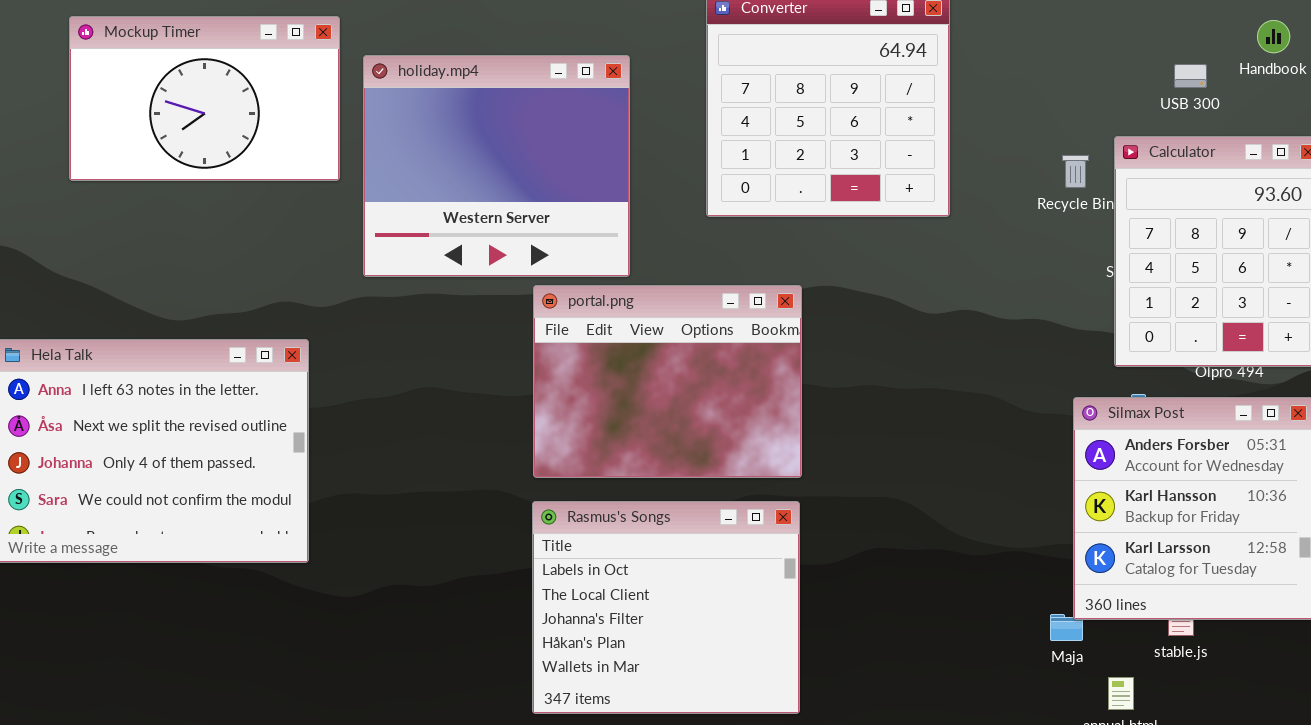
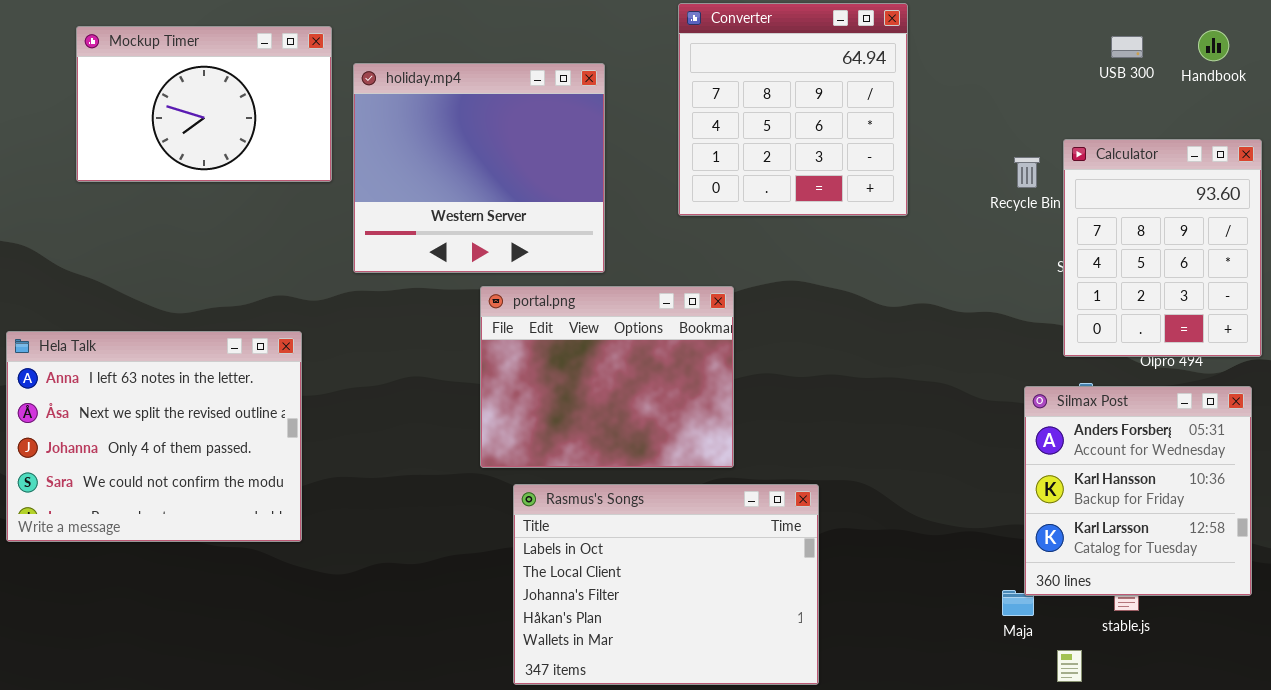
USB 300: [1174,64,1207,88] -> [1111,36,1143,58], moved
portal.png: [533,285,802,478] -> [480,286,734,468], moved
Rasmus's Songs: [532,501,800,714] -> [513,484,819,685], resized

